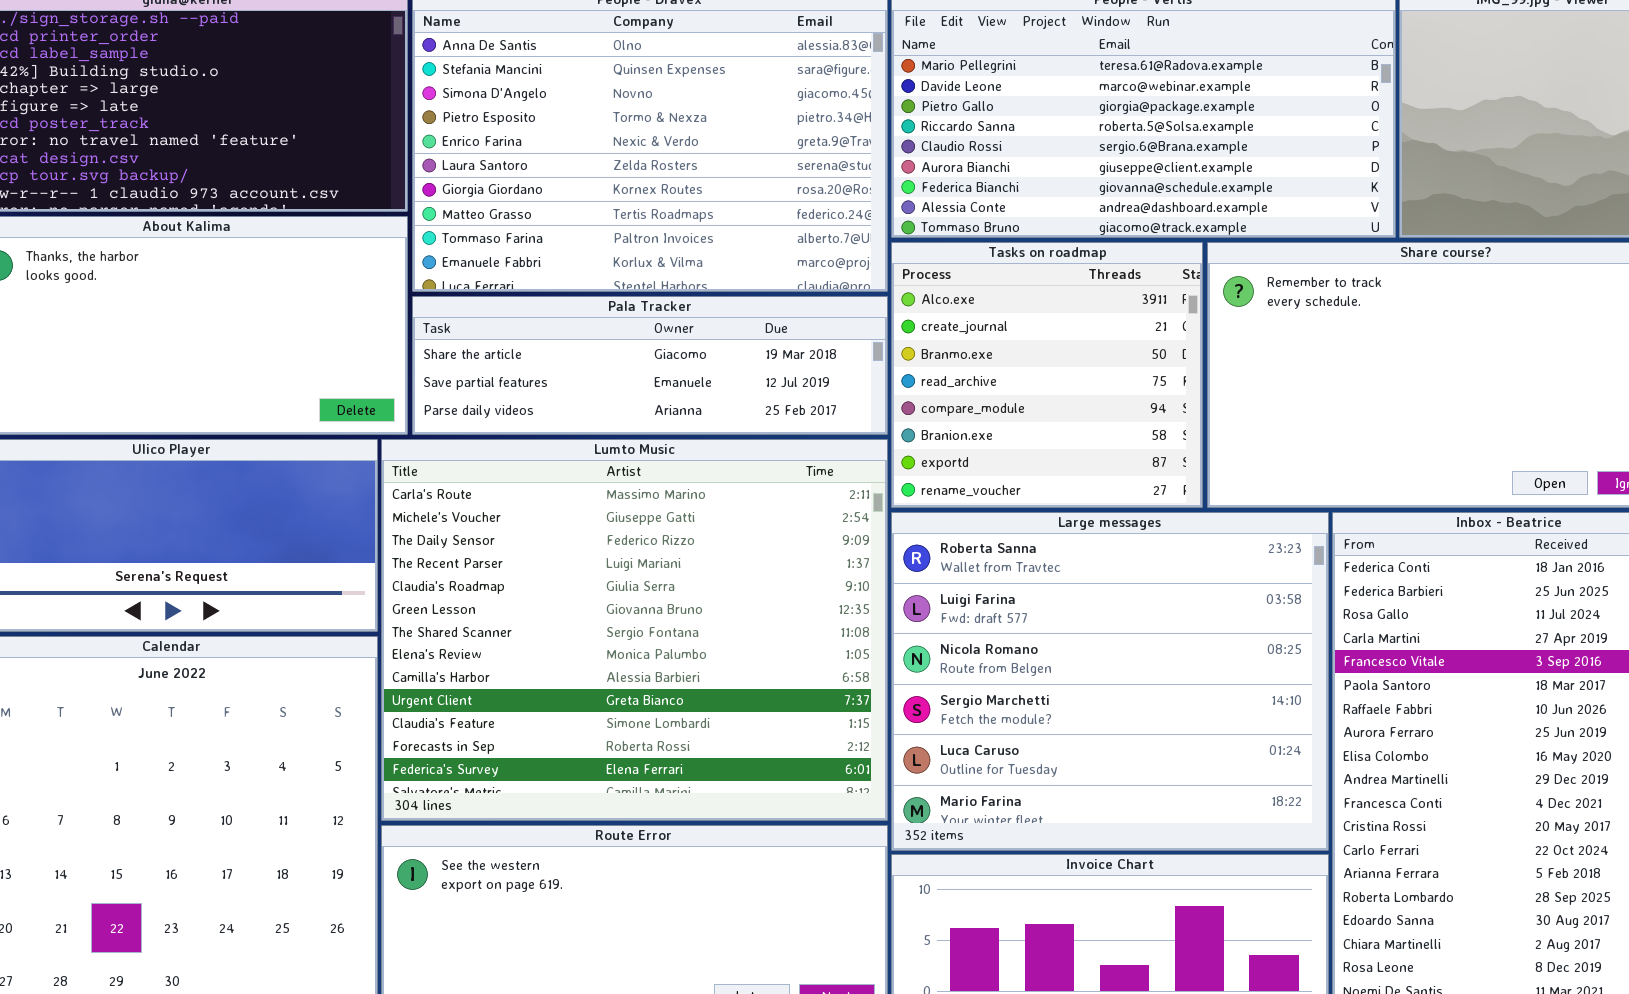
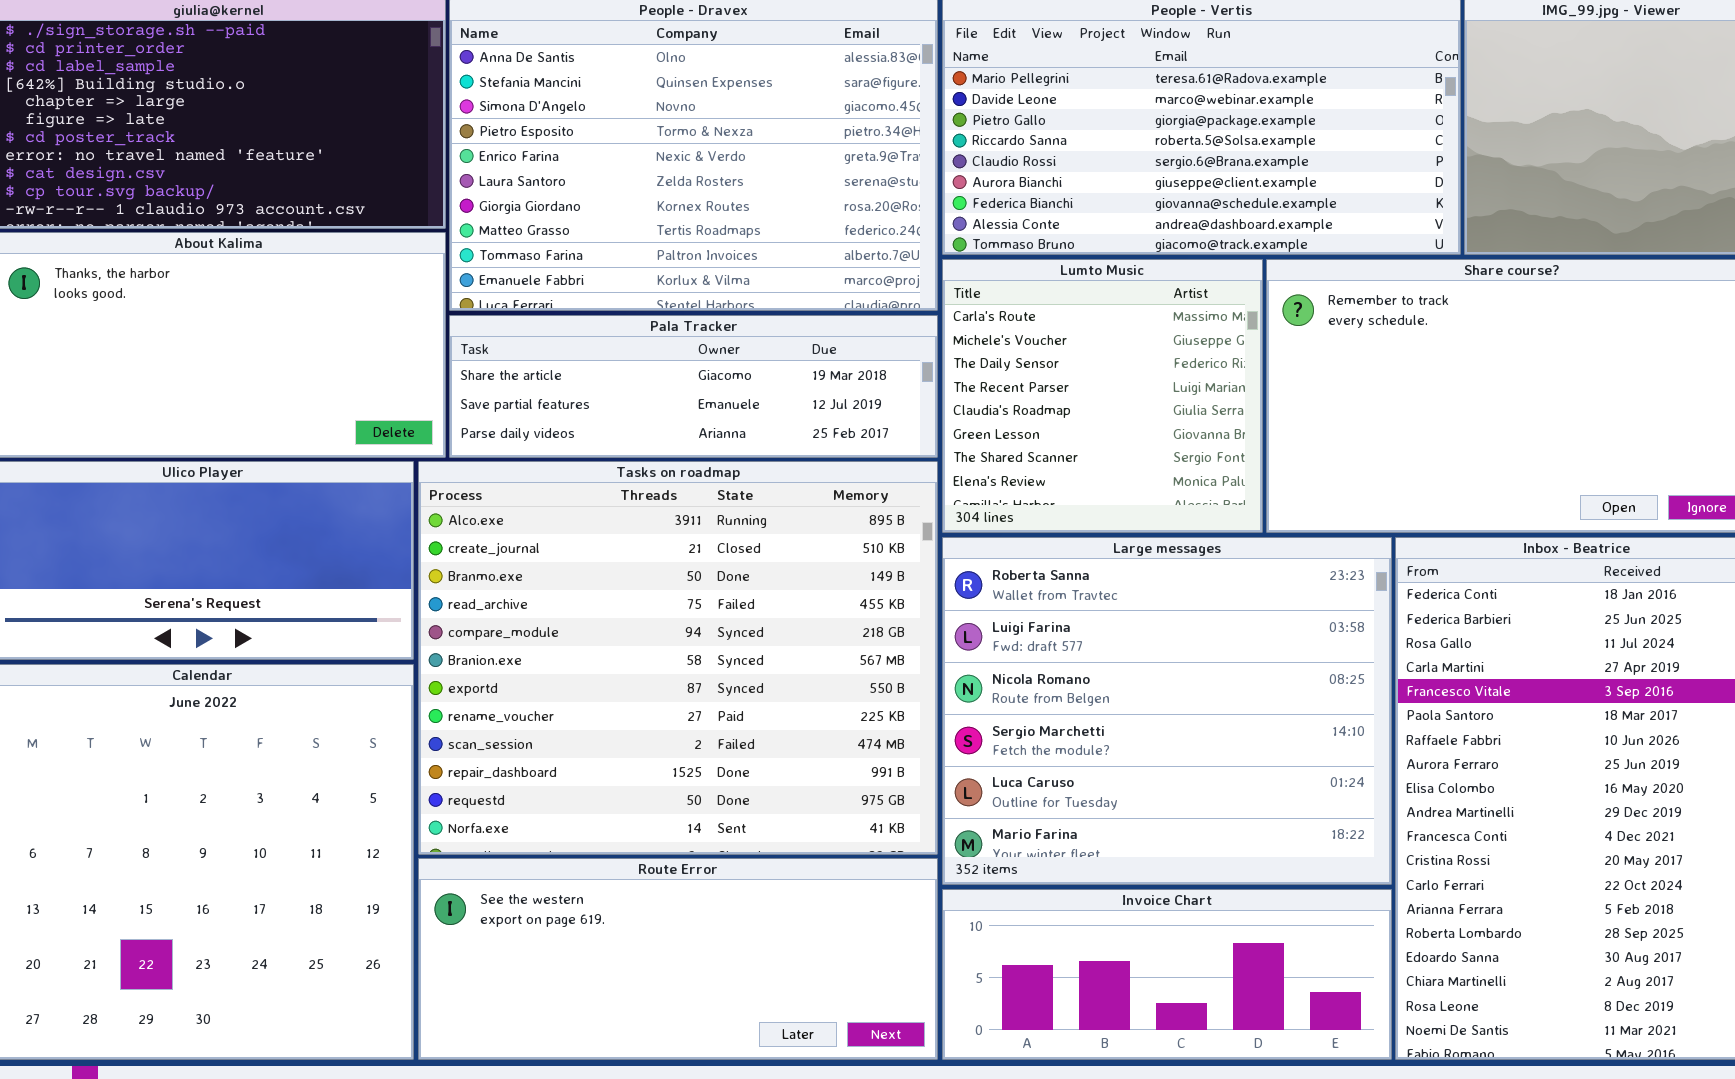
Tasks on roadmap: [891,242,1203,508] -> [418,461,938,855], moved, resized
Lumto Music: [381,439,888,821] -> [942,259,1263,533], moved, resized

